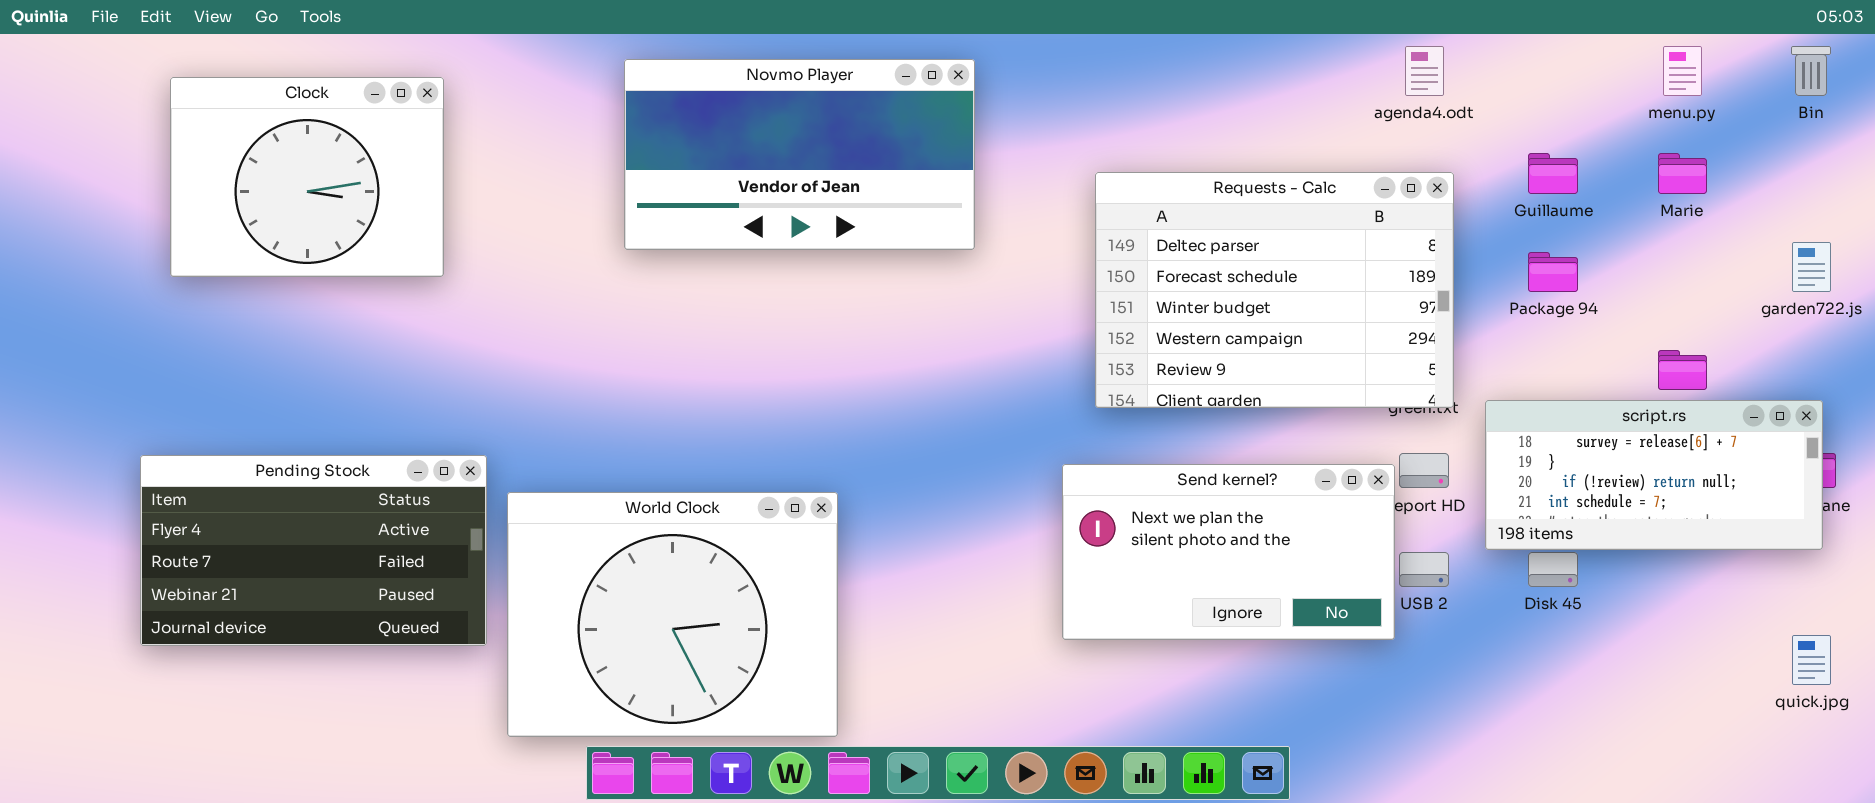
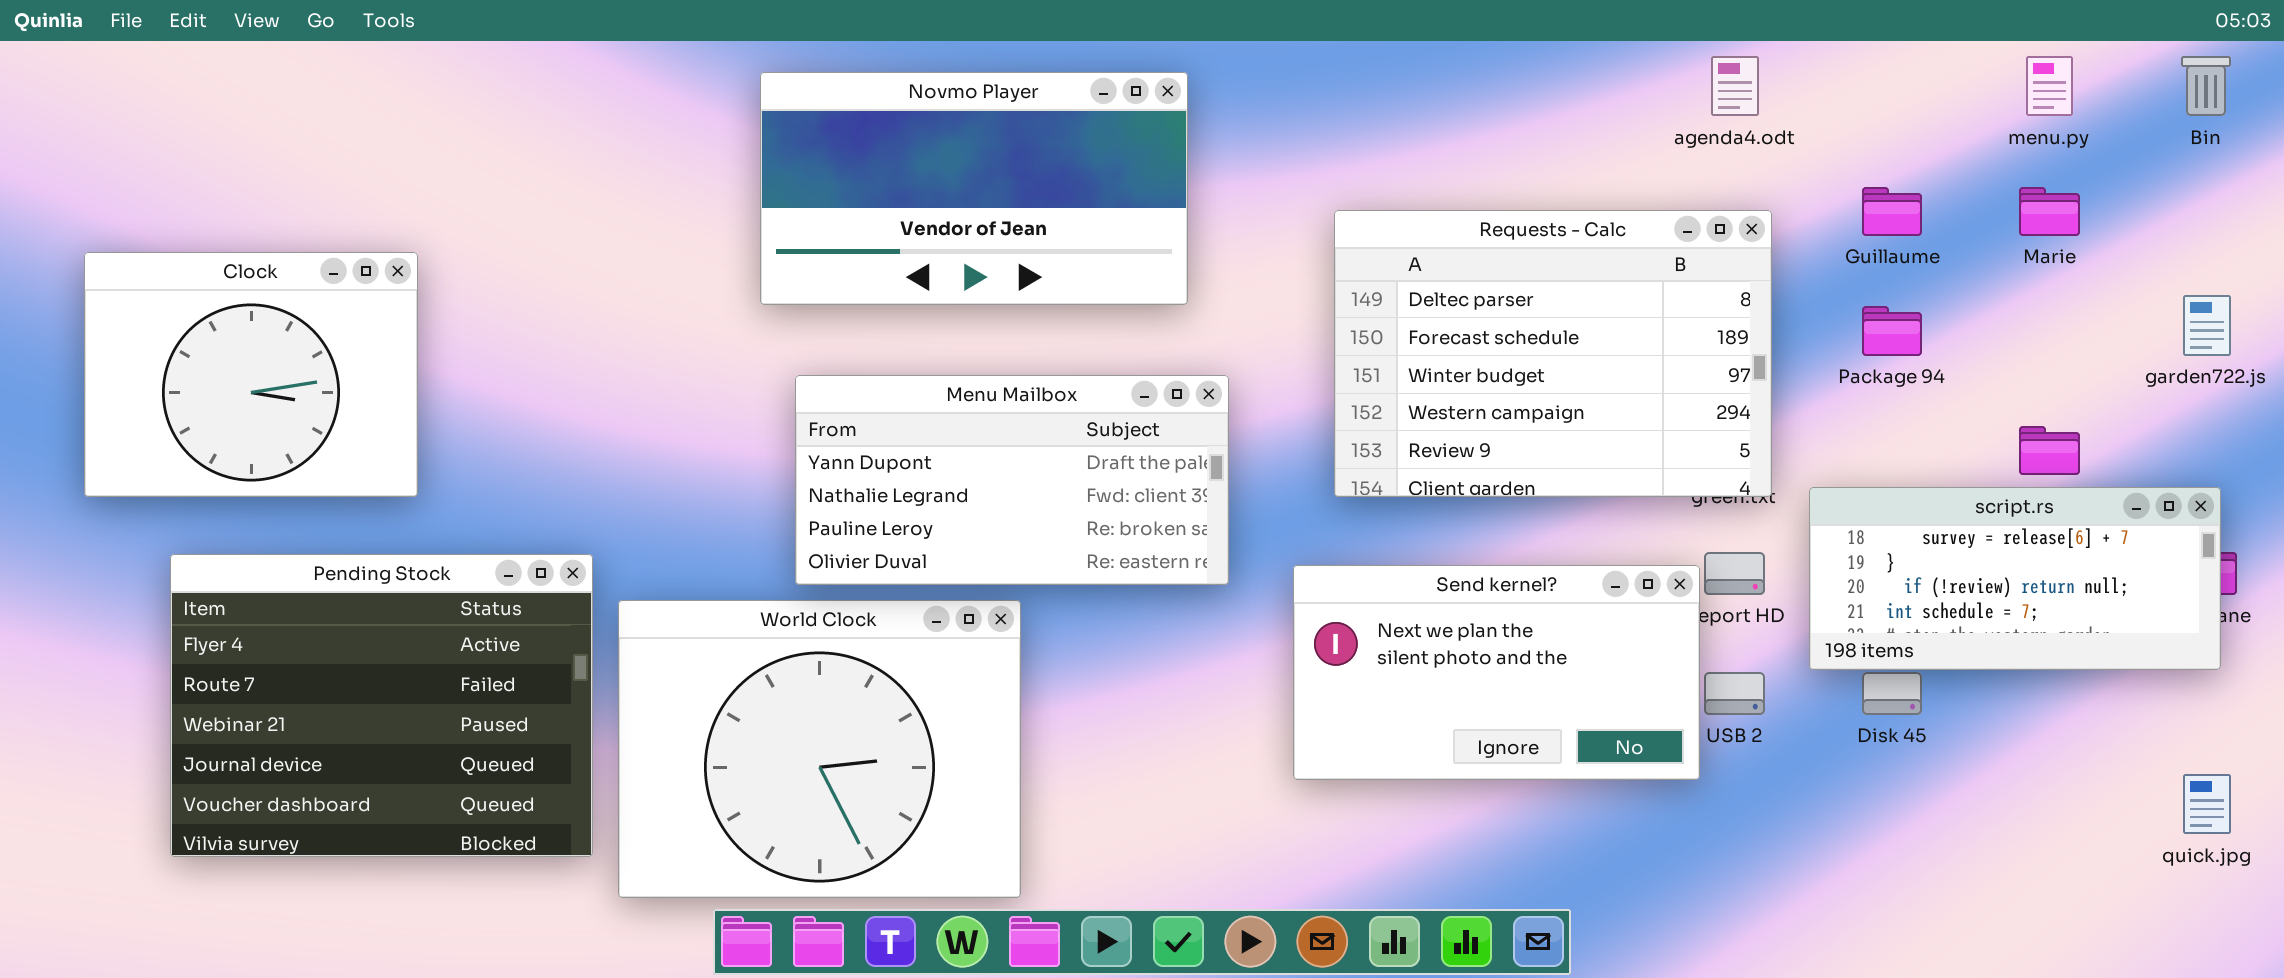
Clock: [170,77,444,277] -> [84,252,418,497], moved
Menu Mailbox: none -> [795,375,1229,585], opened
Pending Stock: [140,455,487,646] -> [170,554,593,857], resized

